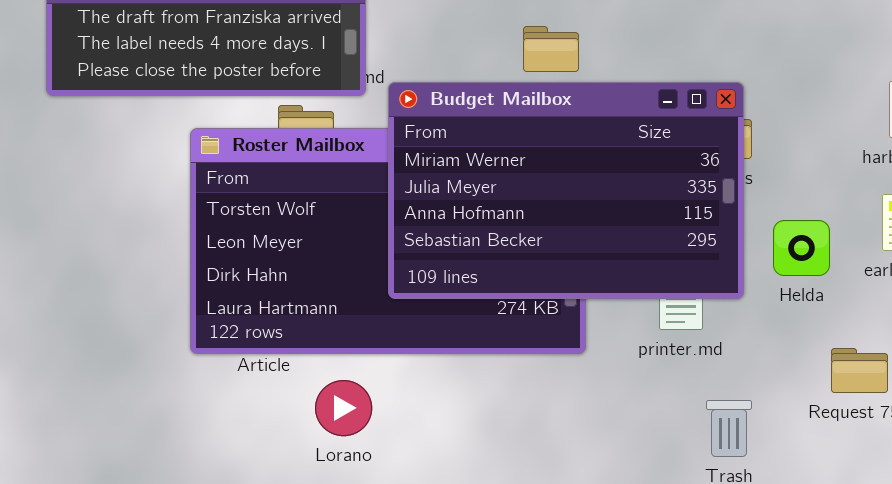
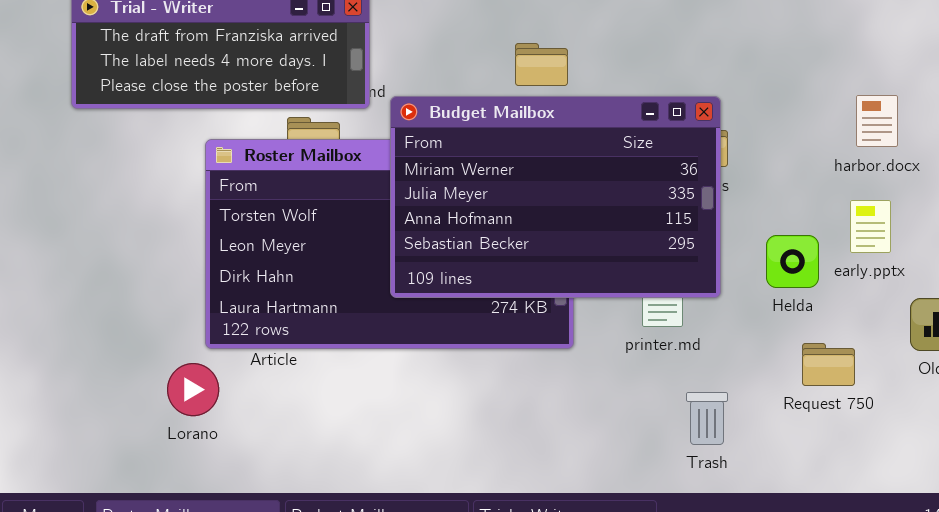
Helda: [773,220,830,276] -> [766,235,819,288], moved
Lorano: [315,380,372,436] -> [167,363,219,416], moved

